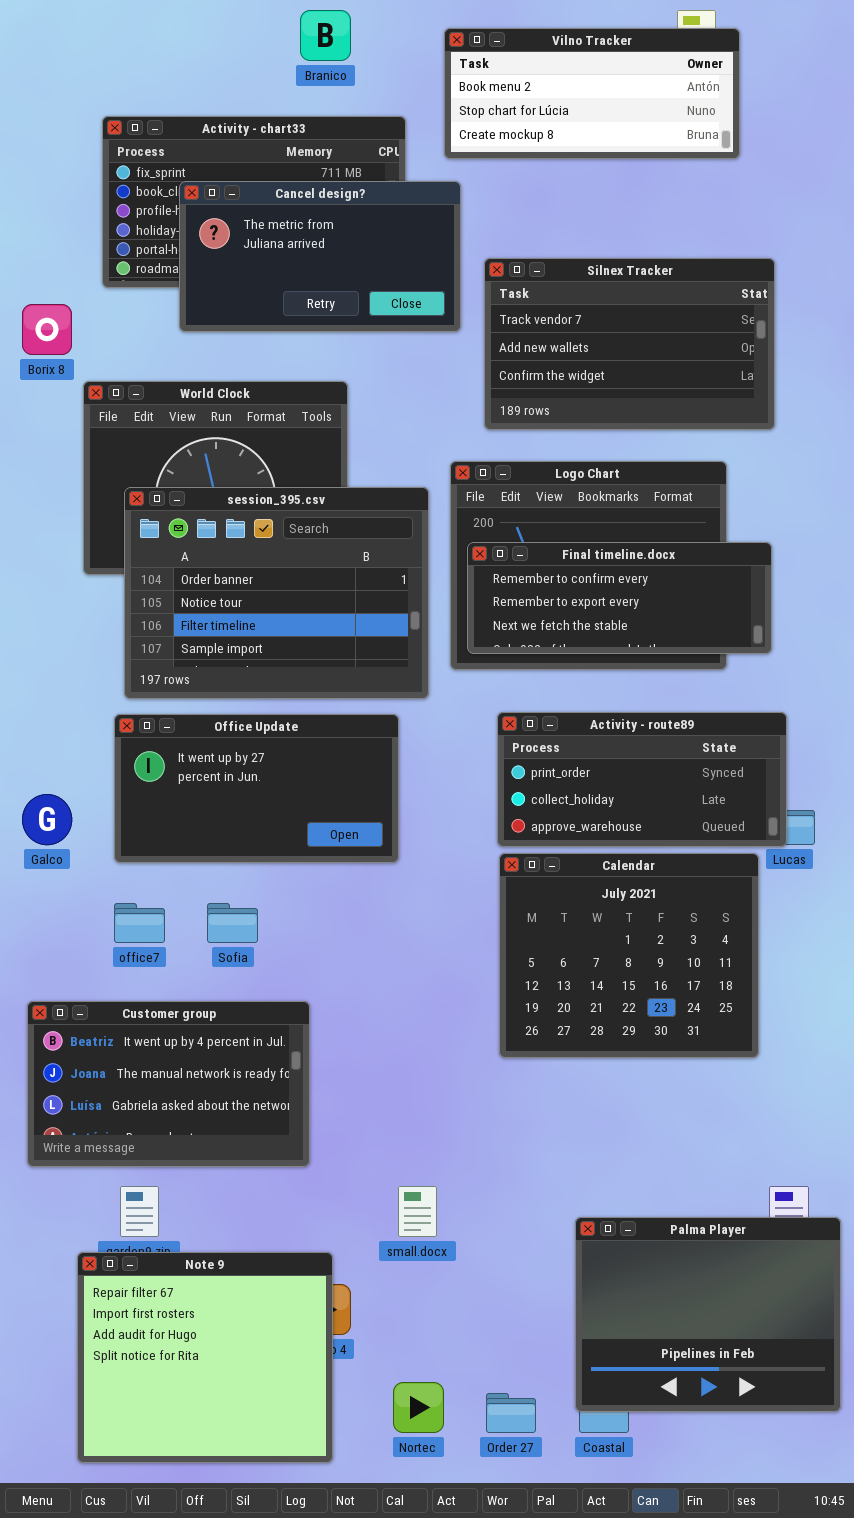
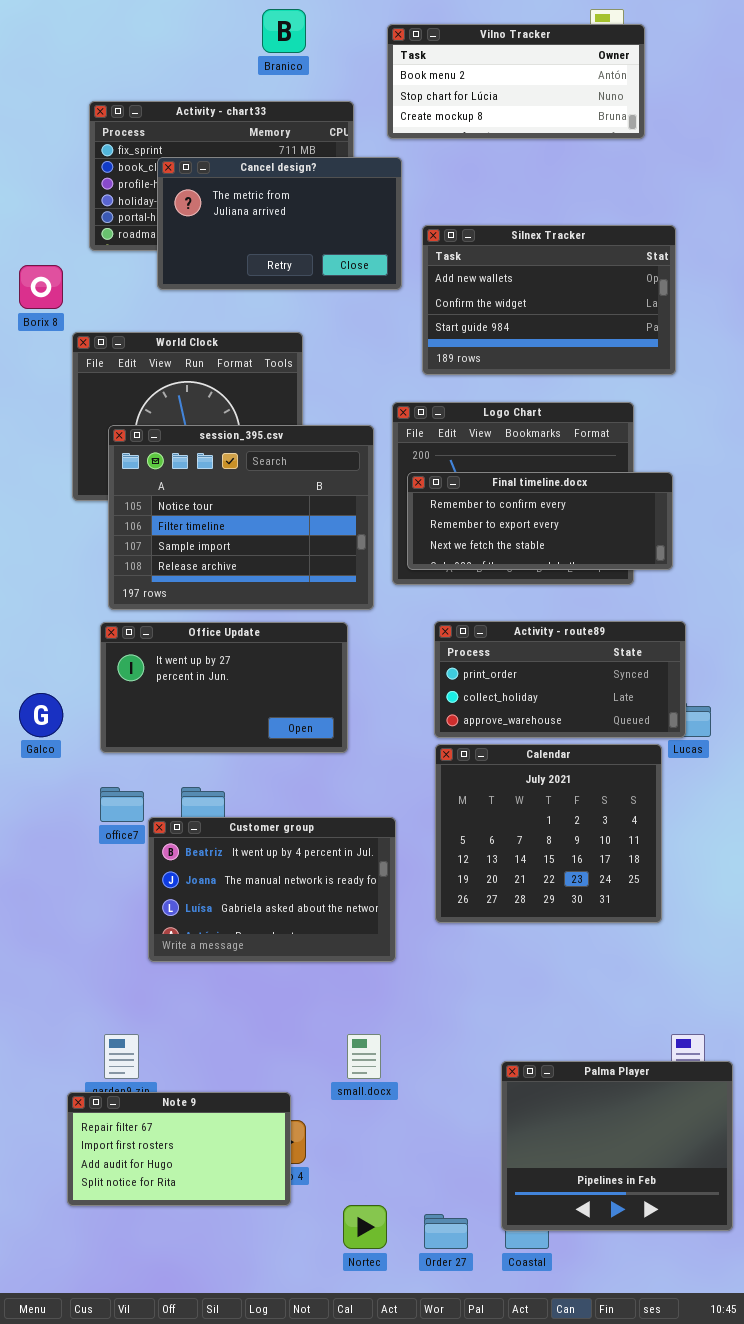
Silnex Tracker: [484,258,775,430] -> [422,225,676,375], scrolled down 1 row
session_395.csv: [124,487,429,699] -> [108,425,374,610], scrolled down 1 row
Customer group: [27,1001,310,1167] -> [148,817,396,962], moved
Note 9: [77,1252,333,1463] -> [67,1092,291,1206], resized

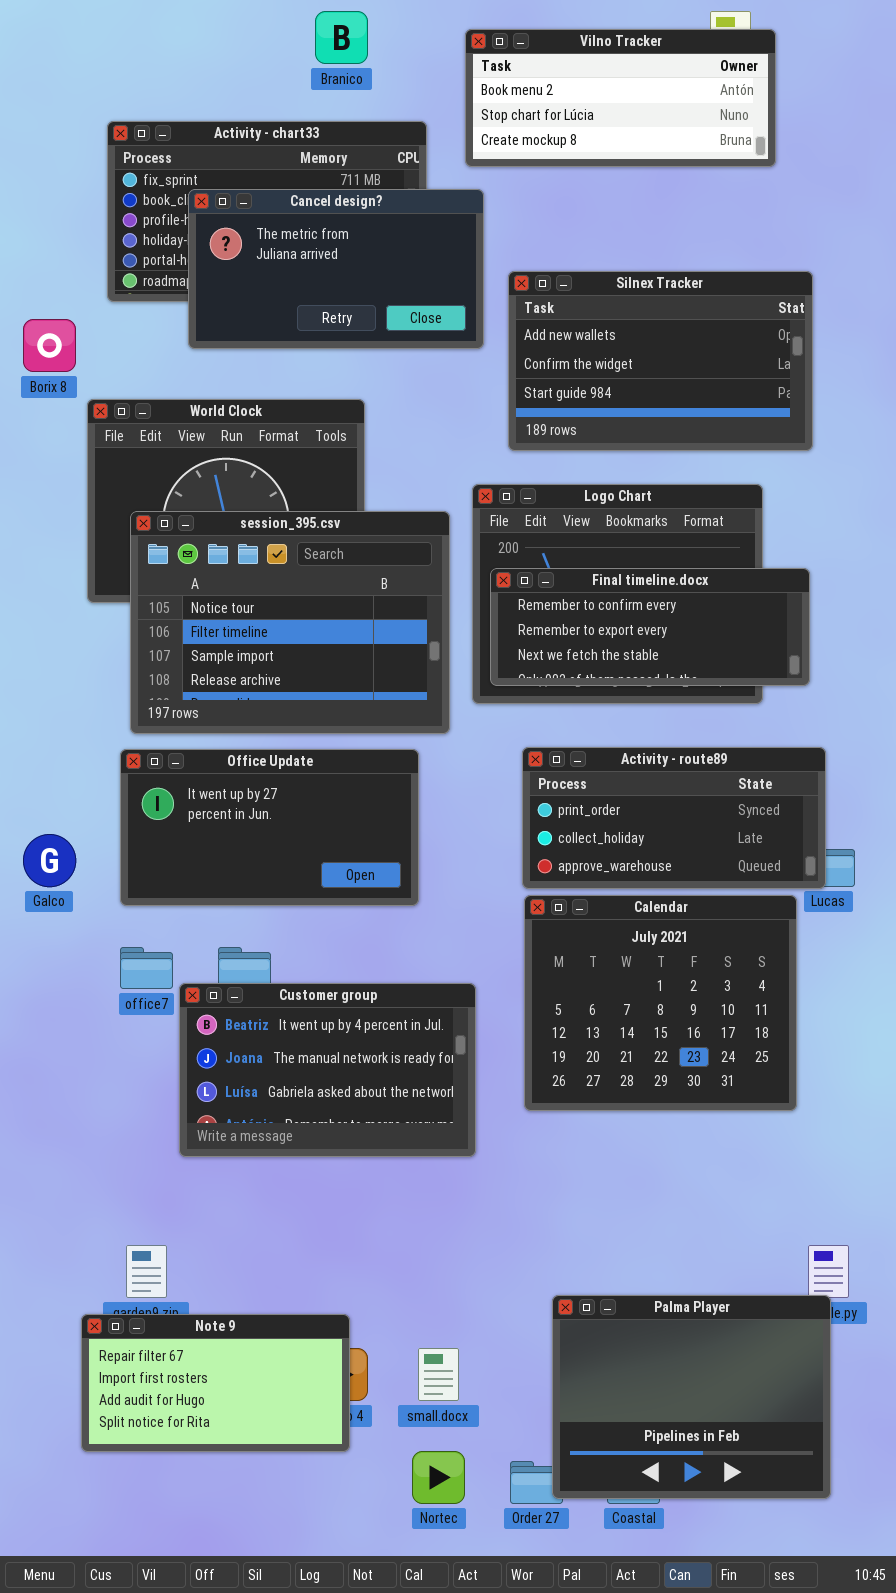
small.docx: [347,1034,381,1079] -> [418,1348,459,1401], moved
Palma Player: [501,1061,733,1231] -> [552,1295,831,1499], moved

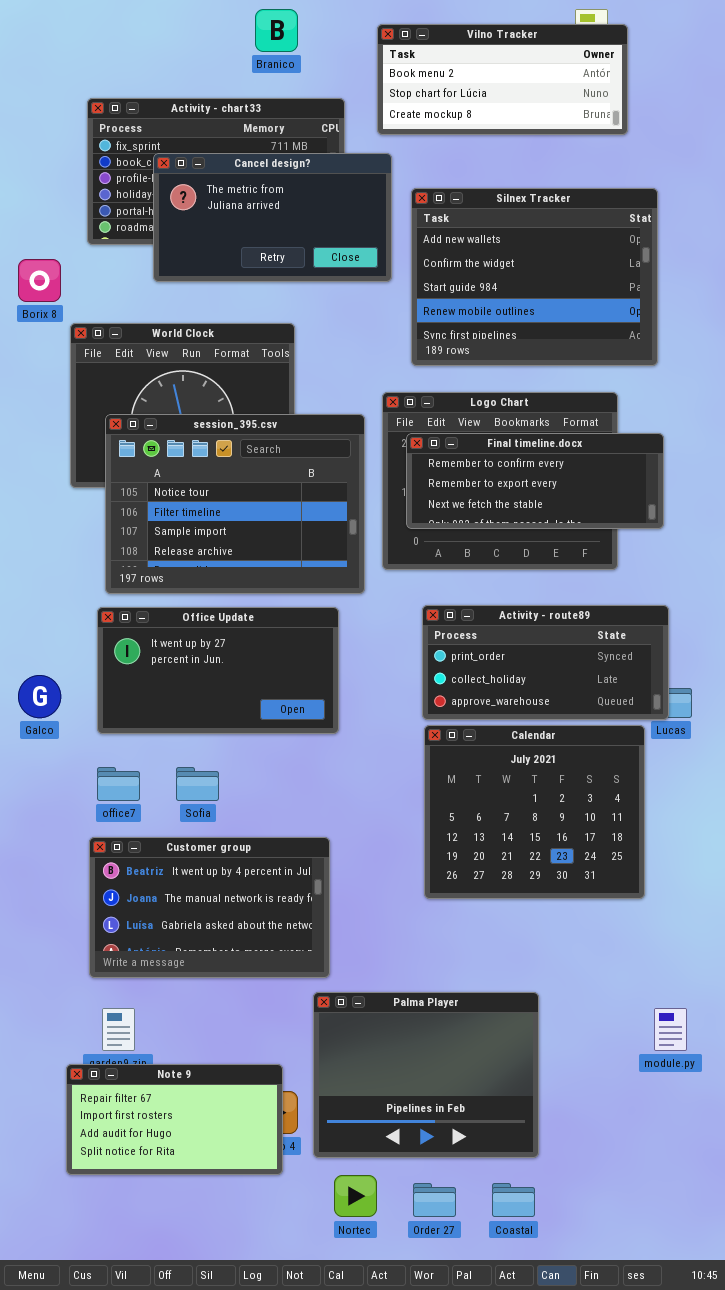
Silnex Tracker: [508,271,813,451] -> [411,188,658,366], resized
Final timeline.docx: [490,568,810,686] -> [406,433,664,529], moved
Customer group: [179,983,476,1157] -> [89,837,330,978], moved
Palma Player: [552,1295,831,1499] -> [313,992,539,1158], moved

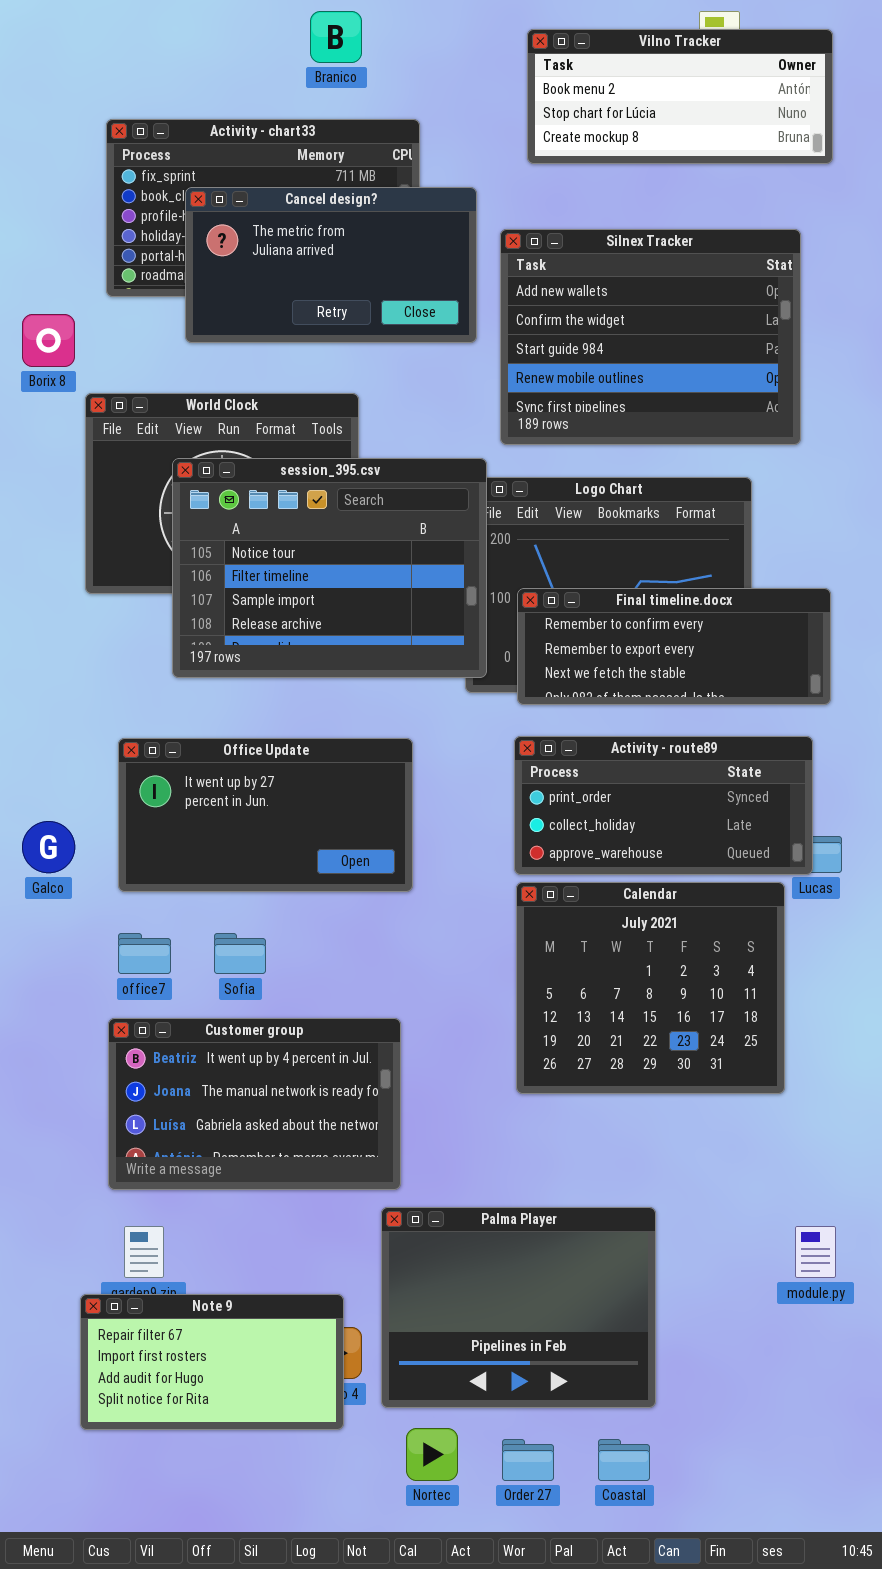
Vilno Tracker: [377,24,628,135] -> [527,29,833,164], moved
session_395.csv: [105,414,365,594] -> [172,458,487,678], moved
Final timeline.docx: [406,433,664,529] -> [517,588,831,705], moved

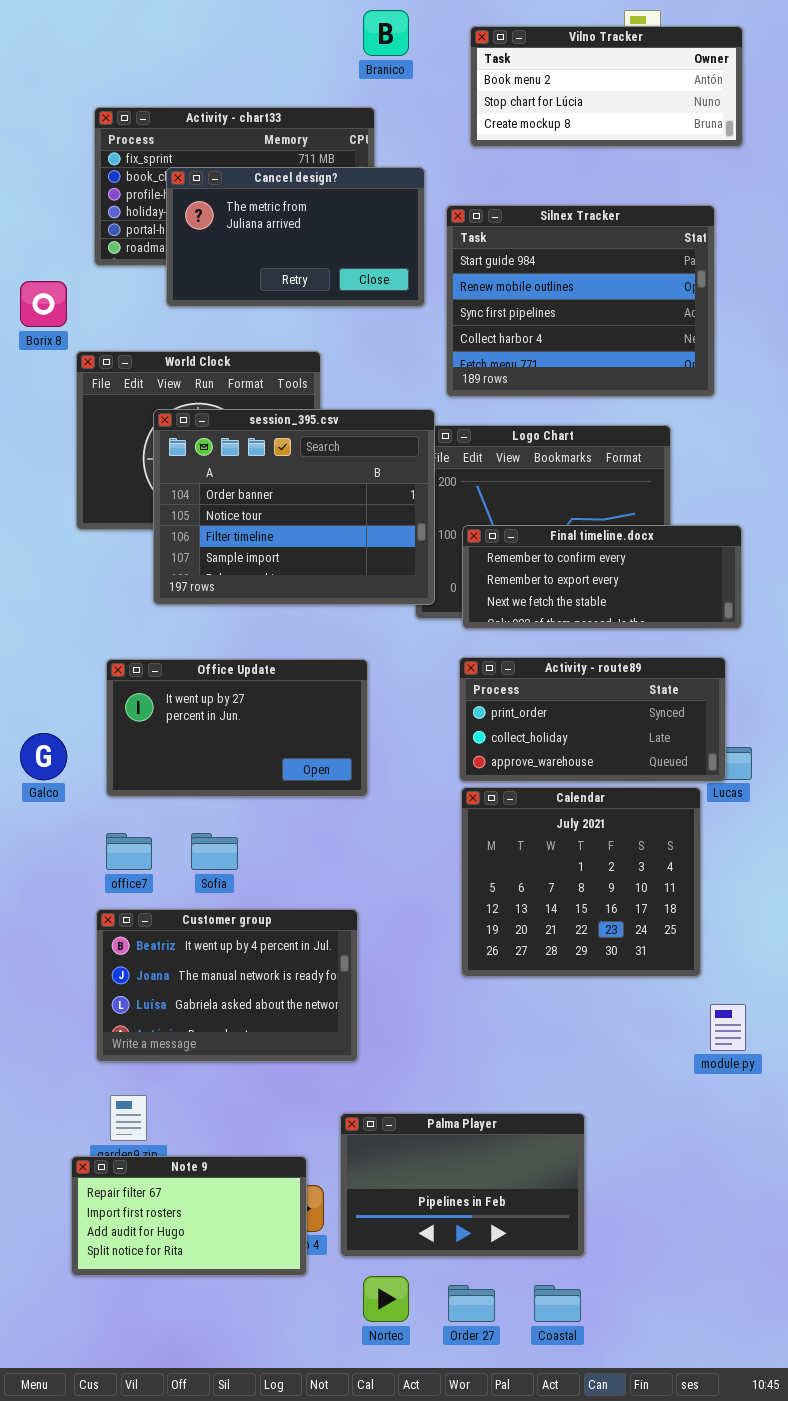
Branico: [310,11,362,63] -> [363,10,409,56], moved
Silnex Tracker: [500,229,801,445] -> [446,205,715,397], scrolled down 2 rows
session_395.csv: [172,458,487,678] -> [153,409,435,605], scrolled up 1 row
Palma Player: [381,1207,656,1408] -> [340,1113,585,1257], resized
module.py: [795,1226,836,1278] -> [710,1004,746,1051], moved

